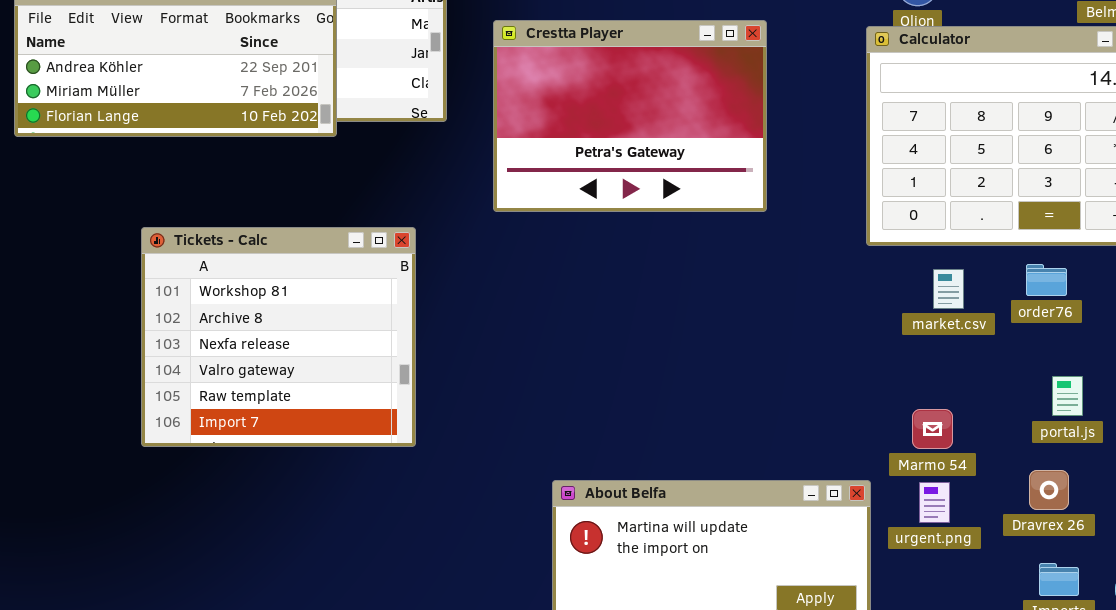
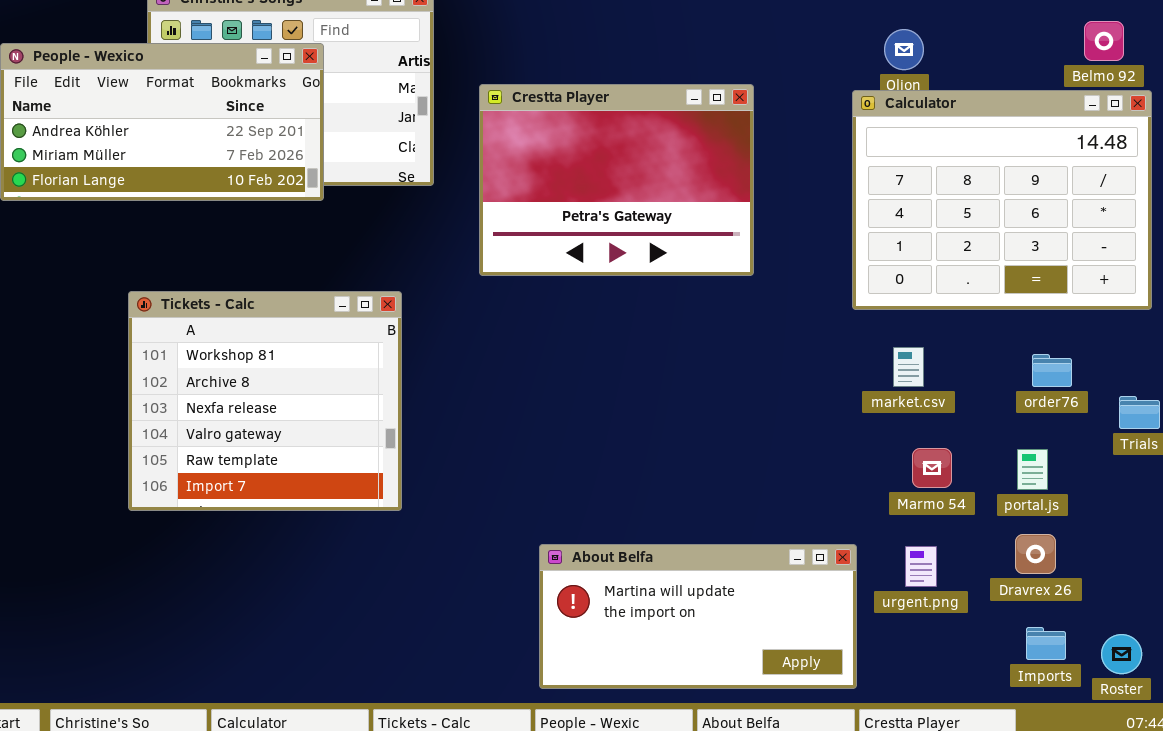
order76: [1026,264,1067,296] -> [1032,354,1072,387], moved
market.csv: [933,269,964,309] -> [893,347,924,387], moved
portal.js: [1052,376,1083,416] -> [1017,449,1048,490], moved
Marmo 54: [912,409,953,449] -> [912,448,952,488], moved

